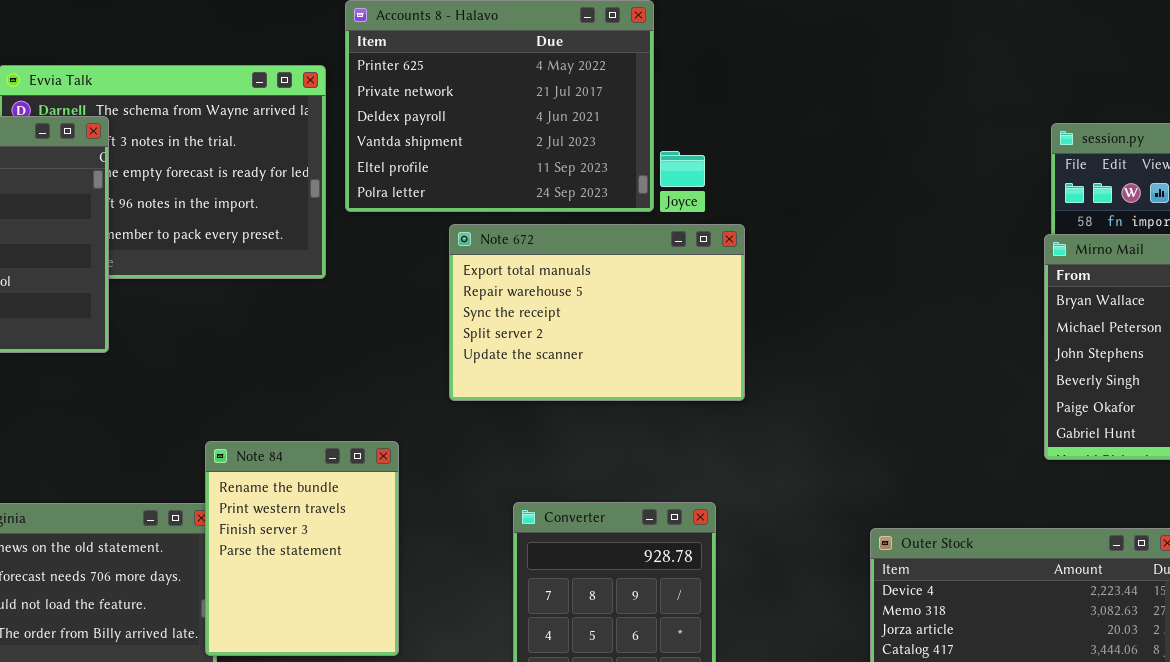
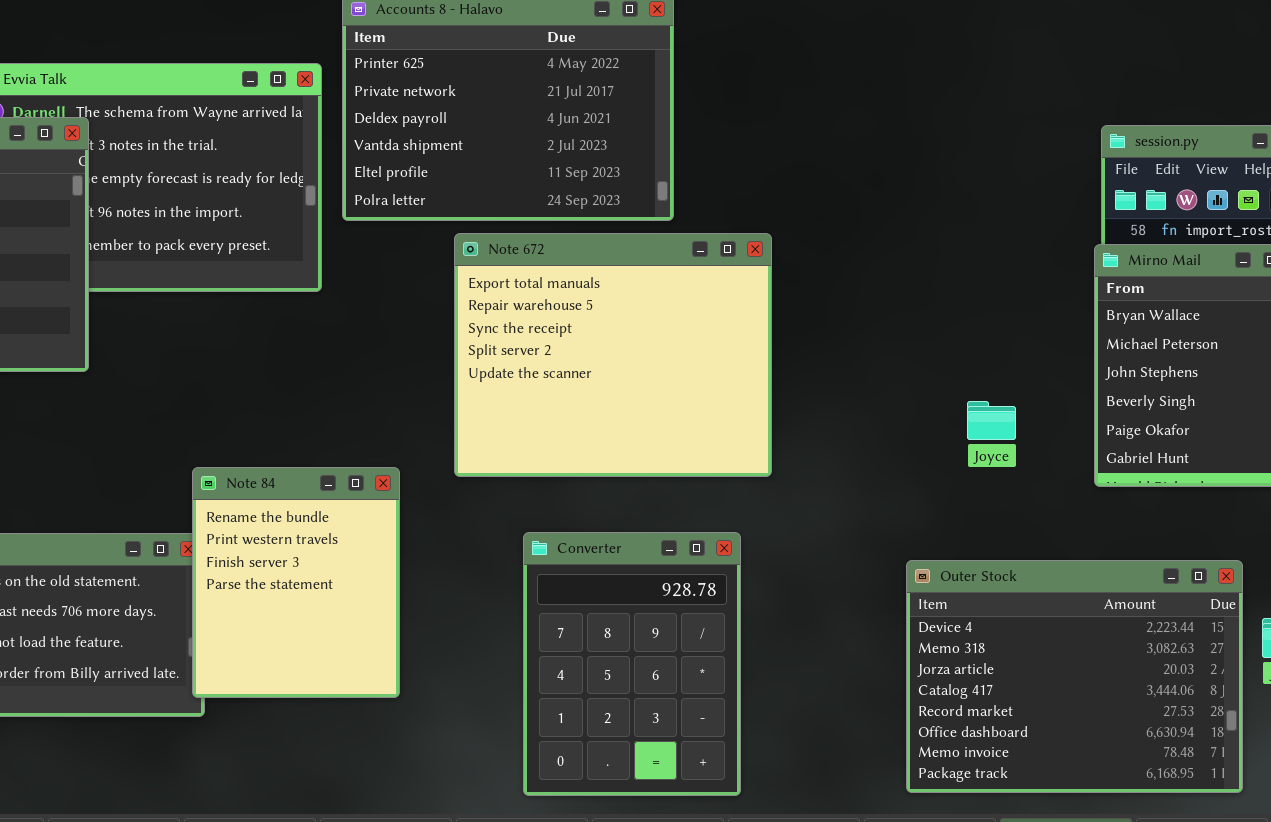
Joyce: [660,151,705,187] -> [967,401,1016,440], moved
Note 672: [449,224,745,401] -> [454,233,772,477], resized

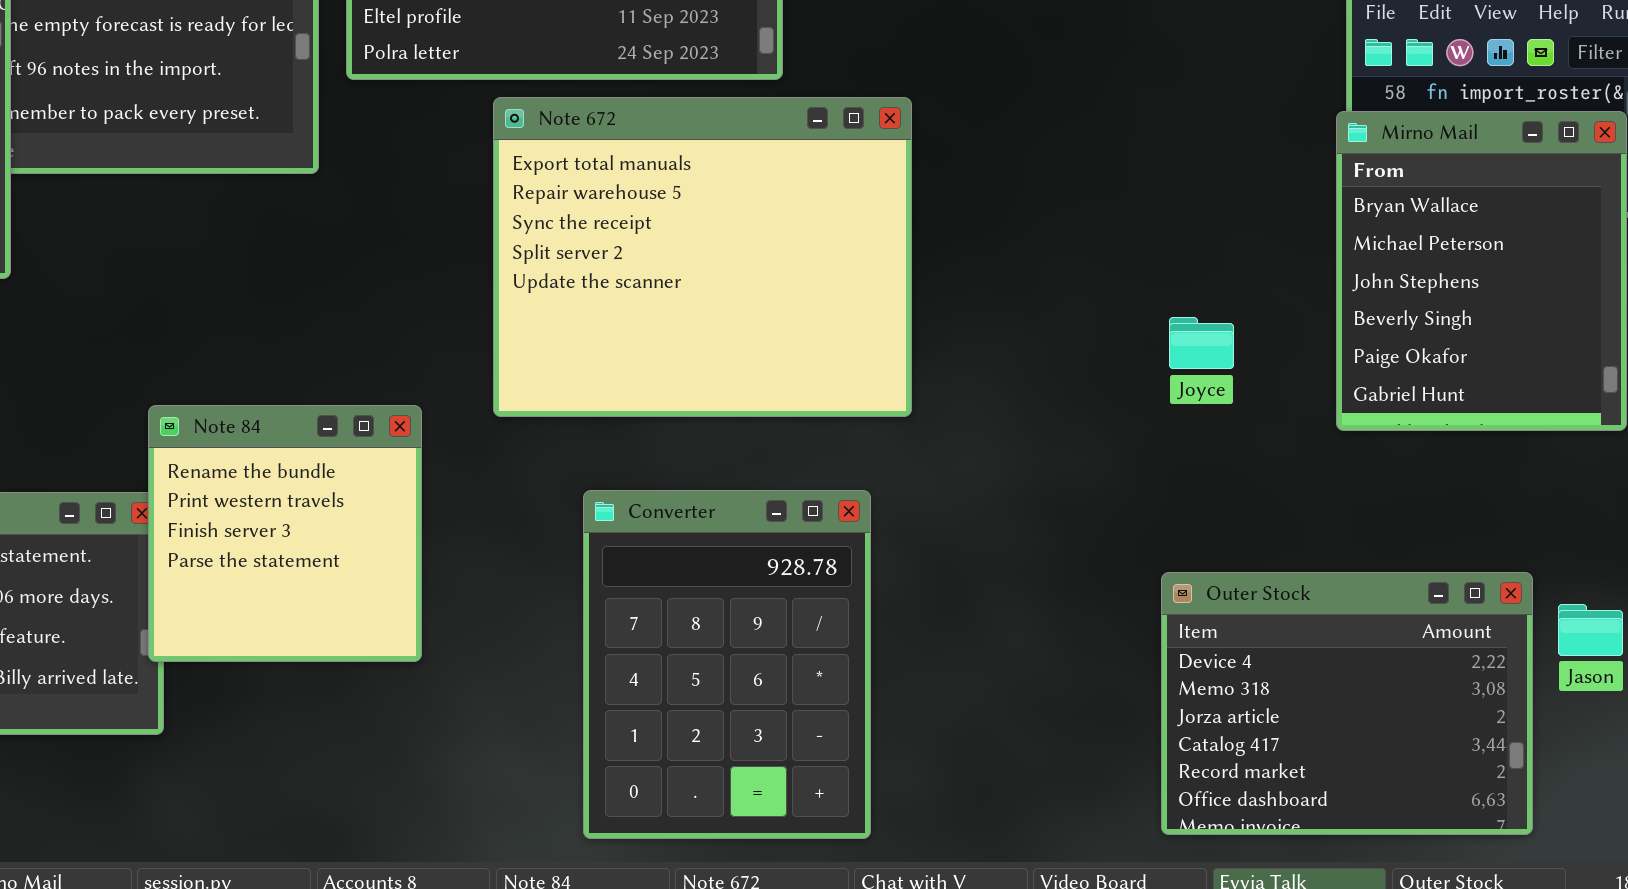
Note 84: [192,467,400,698] -> [148,405,422,662], resized
Outer Stock: [906,560,1243,793] -> [1161,572,1533,835], resized

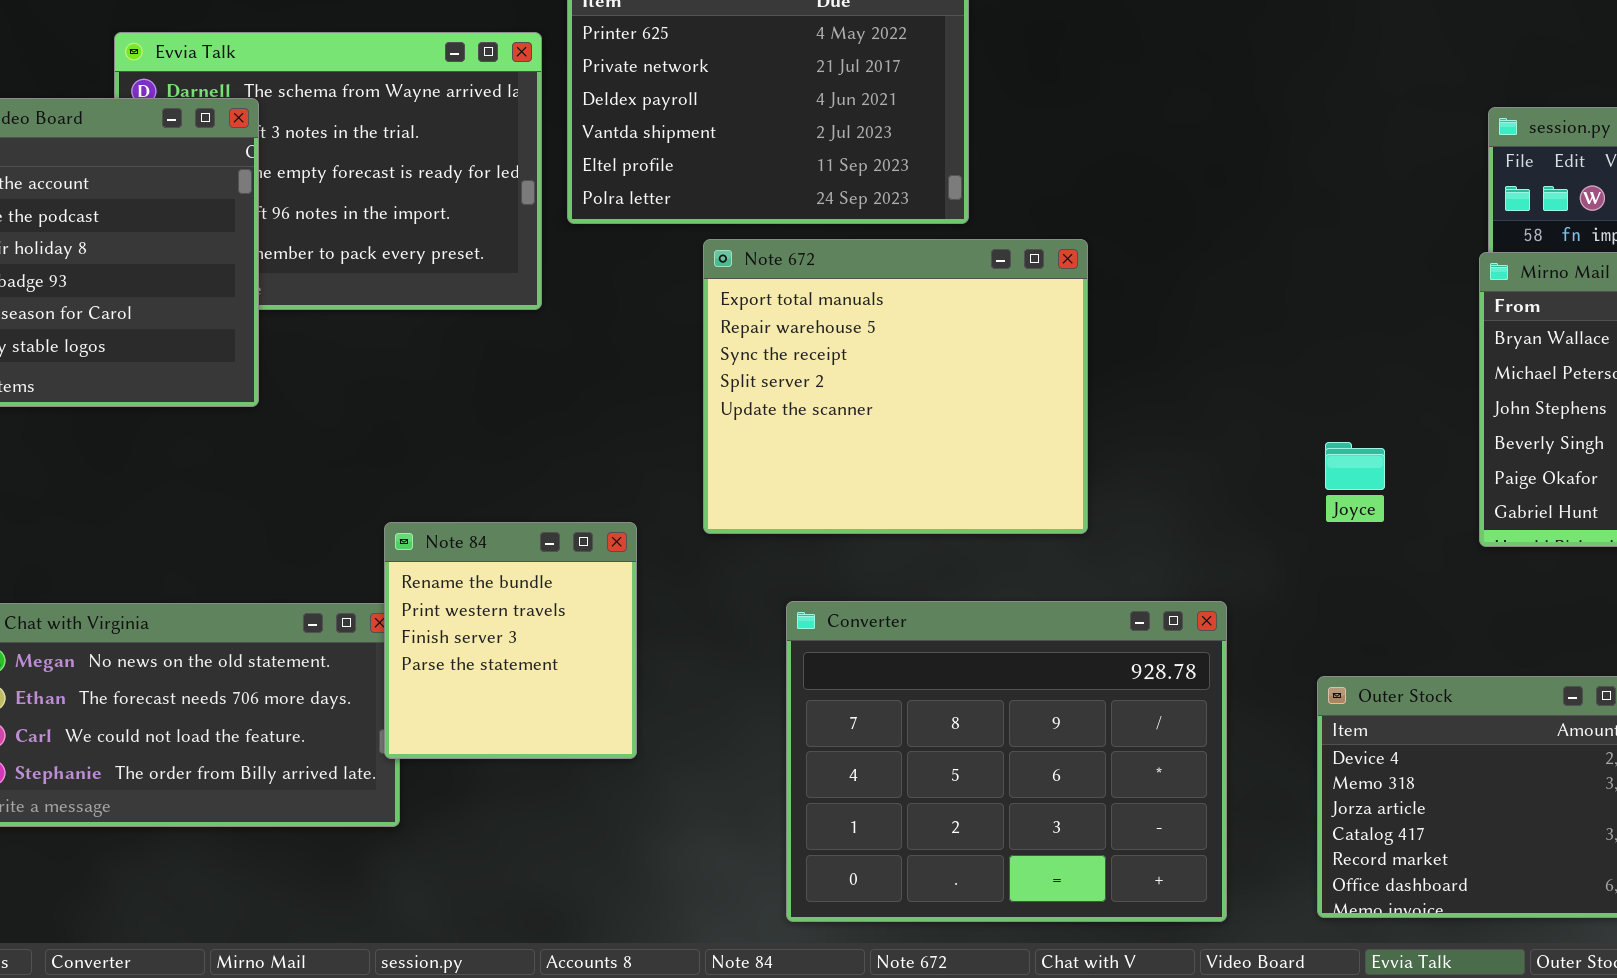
Converter: [583,490,871,839] -> [786,601,1227,922], resized

